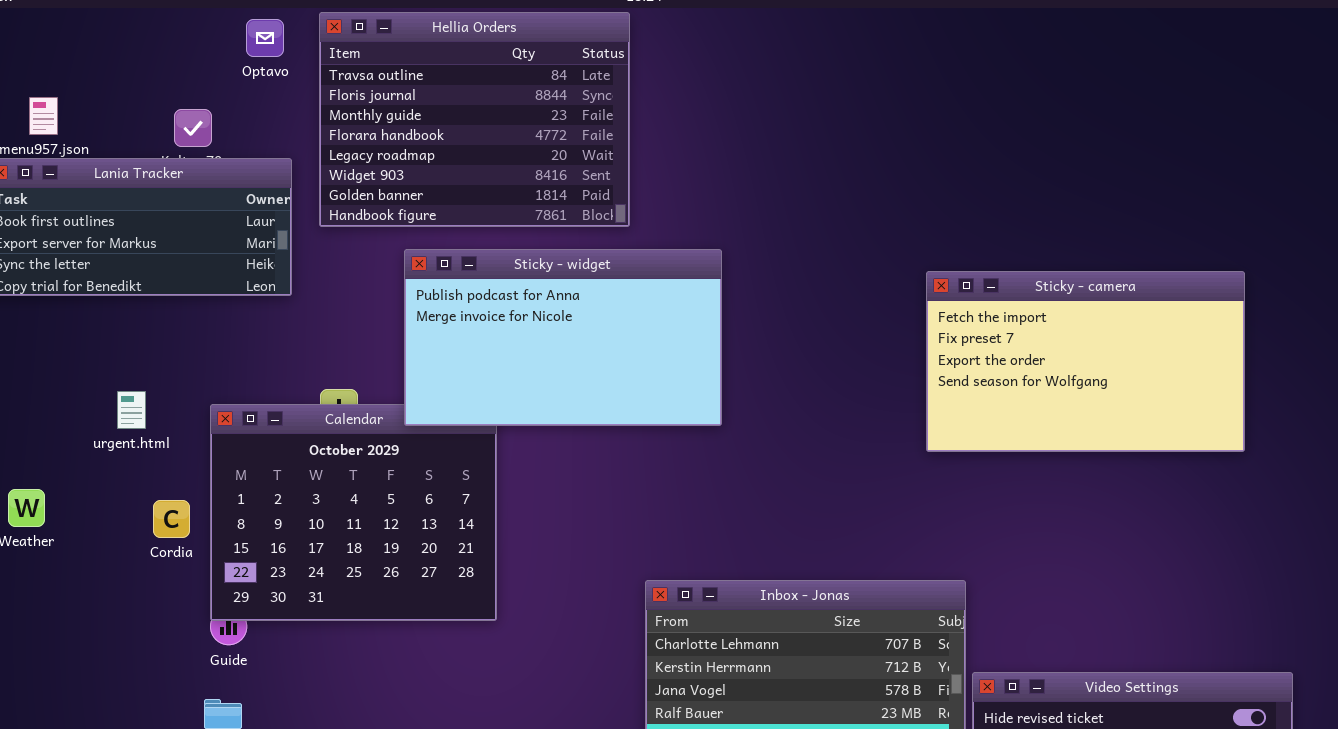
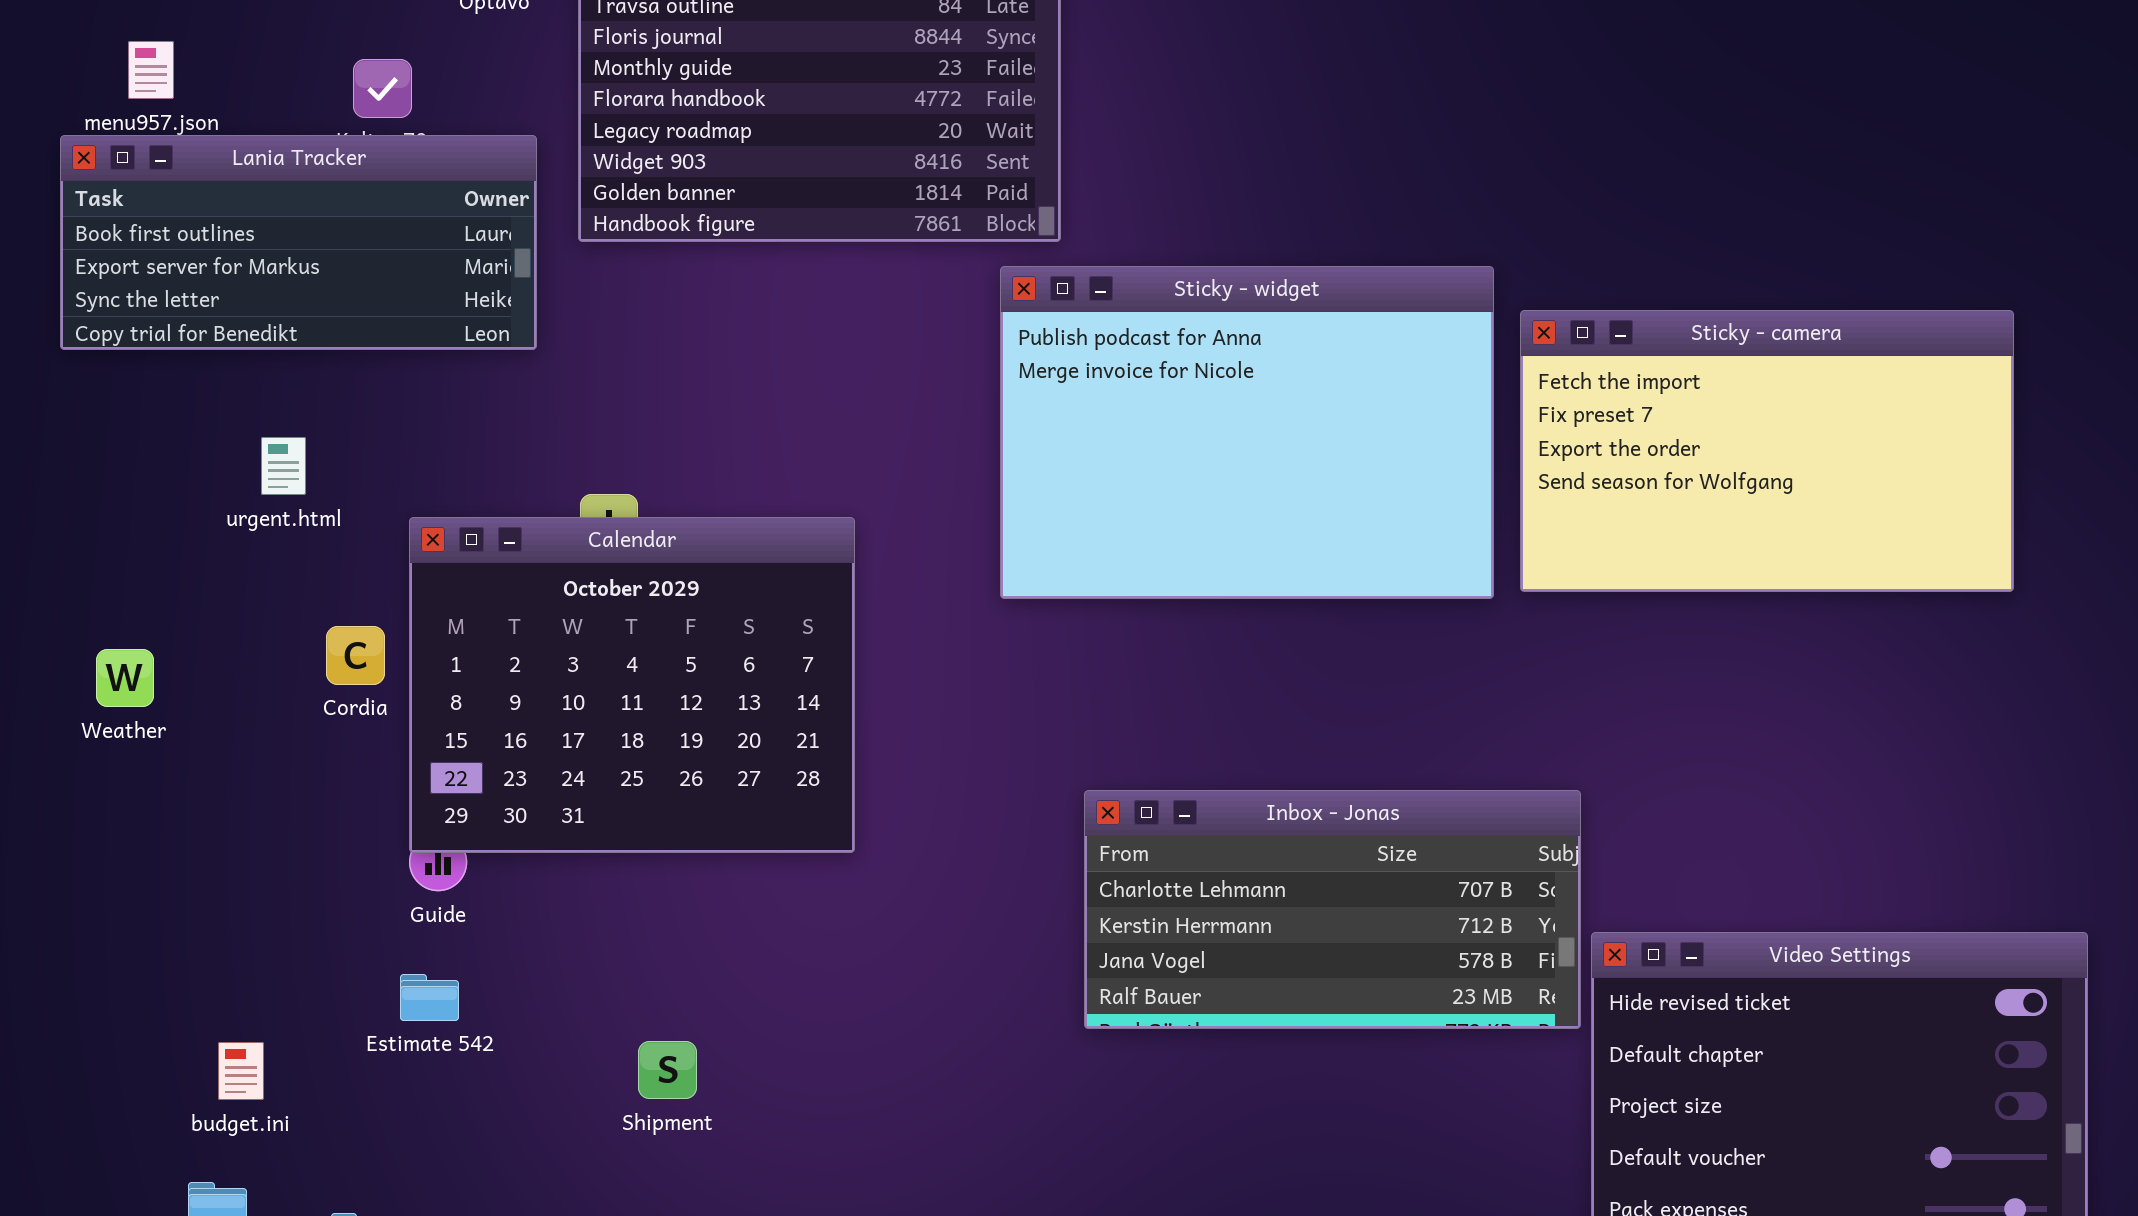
Sticky - widget: [404,249,722,426] -> [1000,266,1494,599], moved, resized
urgent.html: [117,391,146,429] -> [261,437,306,495], moved
Cordia: [153,500,190,538] -> [326,626,385,685], moved

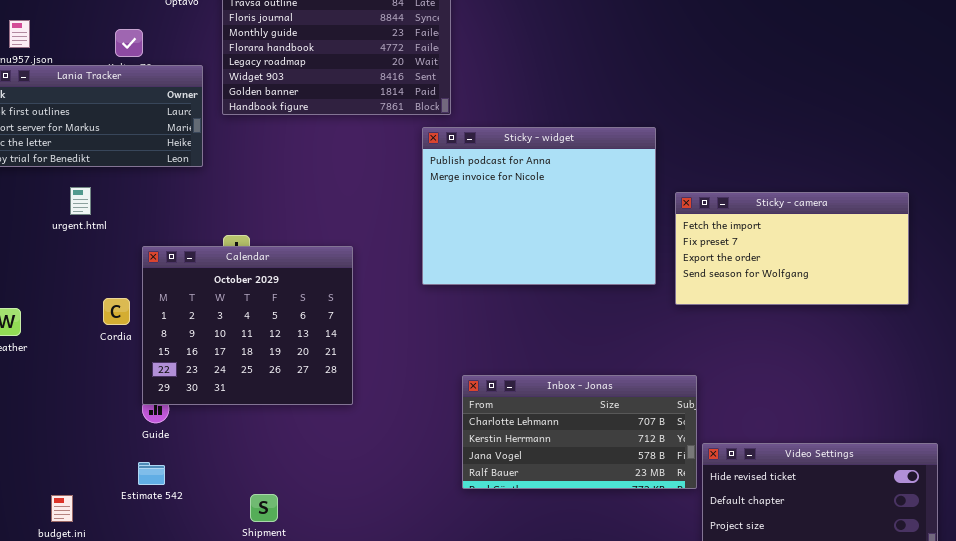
Sticky - camera: [1520,310,2014,592] -> [675,192,909,305], moved, resized
urgent.html: [261,437,306,495] -> [70,187,91,215], moved

